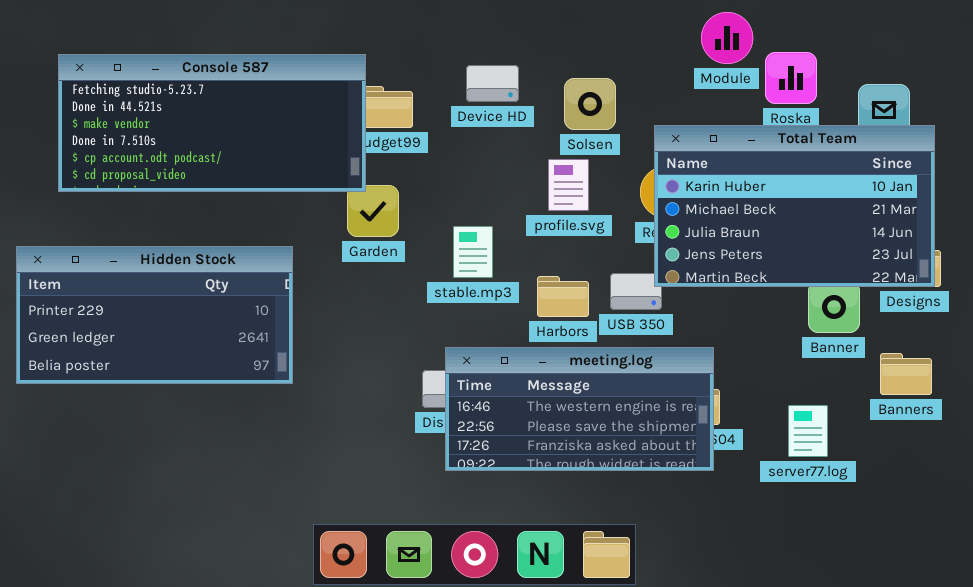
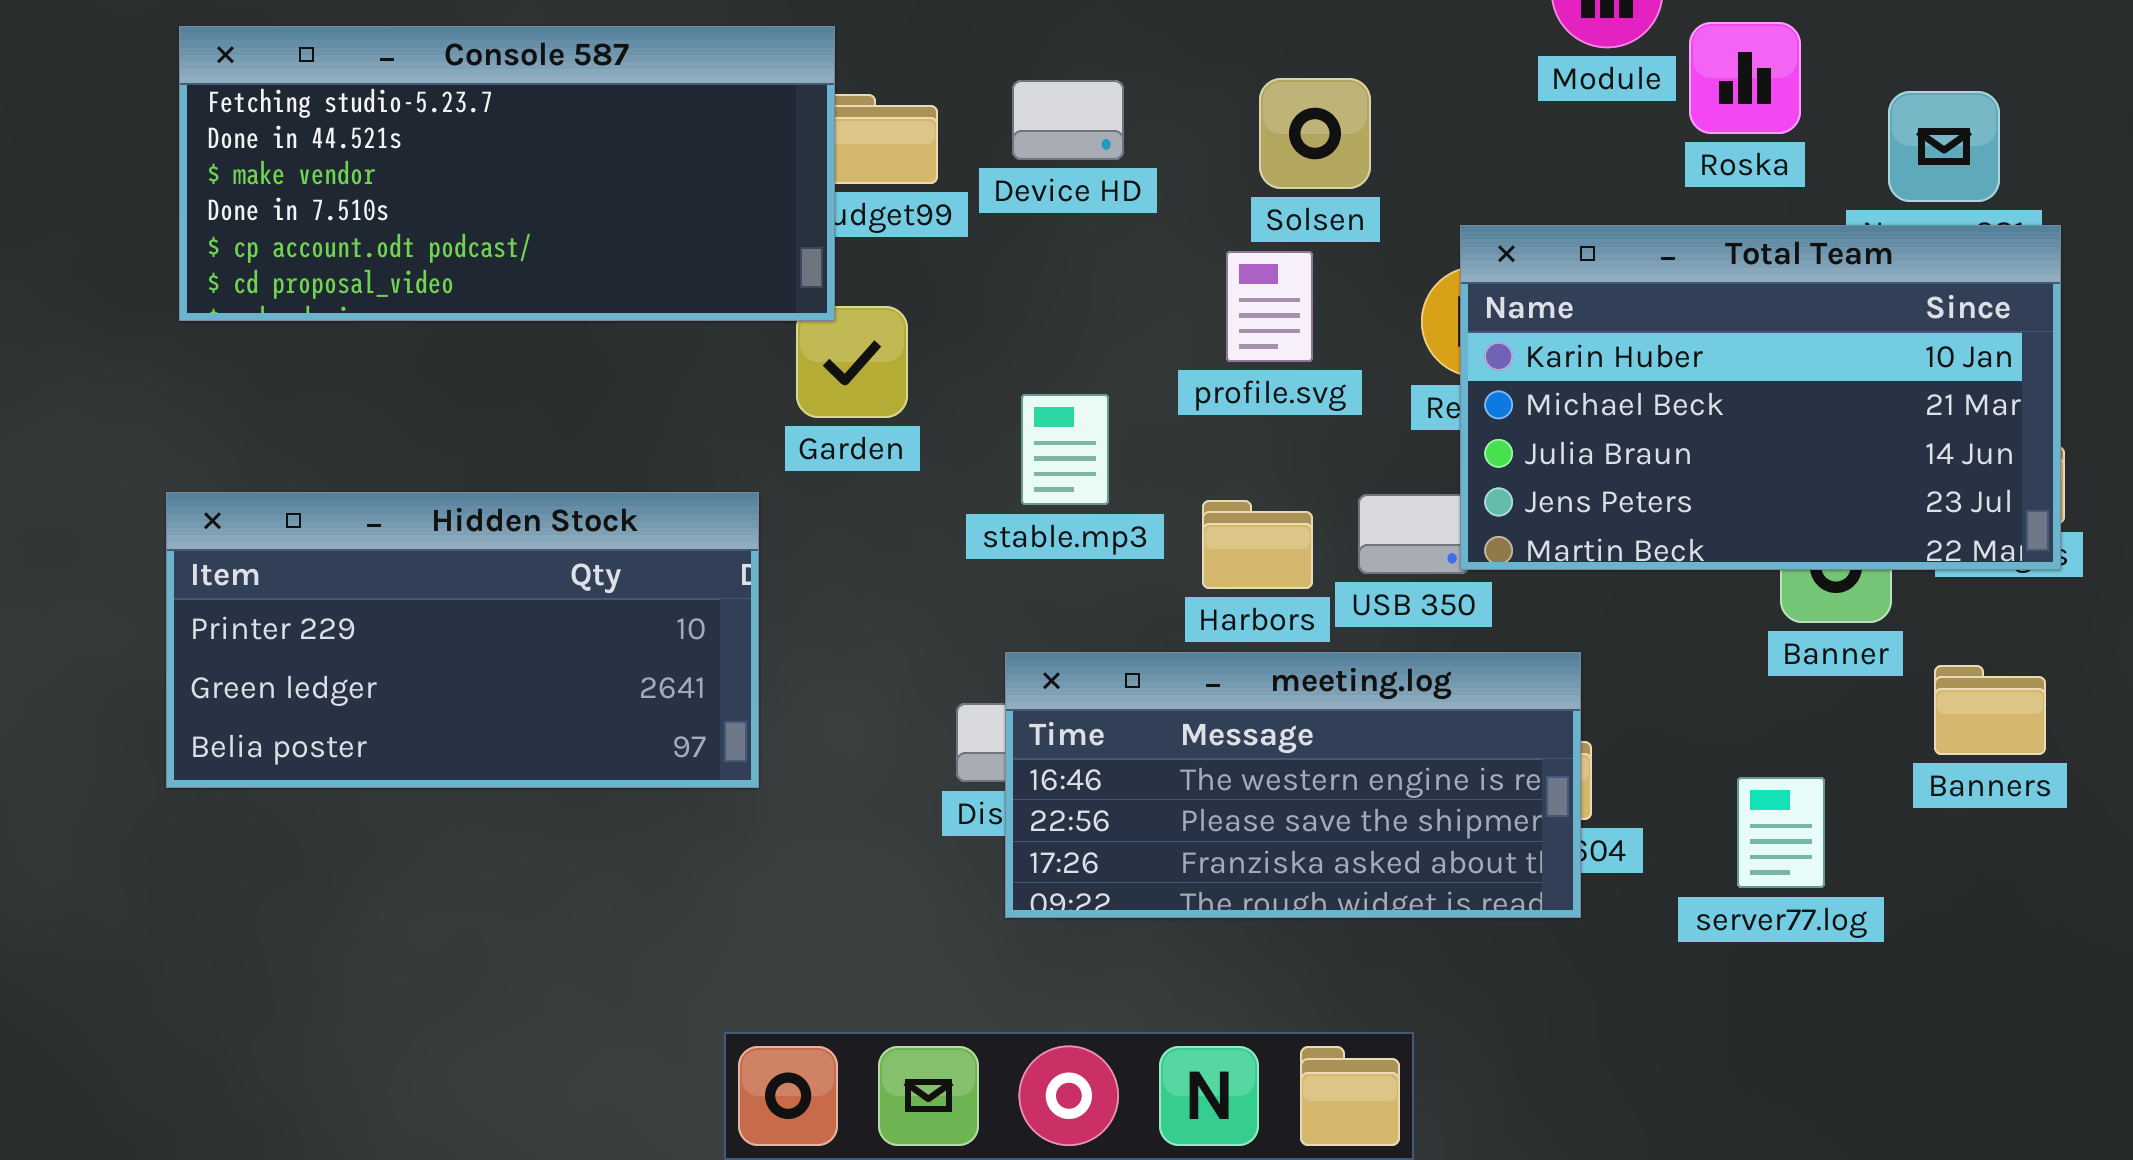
Device HD: [466,65,519,102] -> [1012,80,1124,160], moved
Total Team: [654,125,935,287] -> [1460,225,2061,570], moved
Hidden Stock: [16,246,293,384] -> [166,492,759,788], moved

